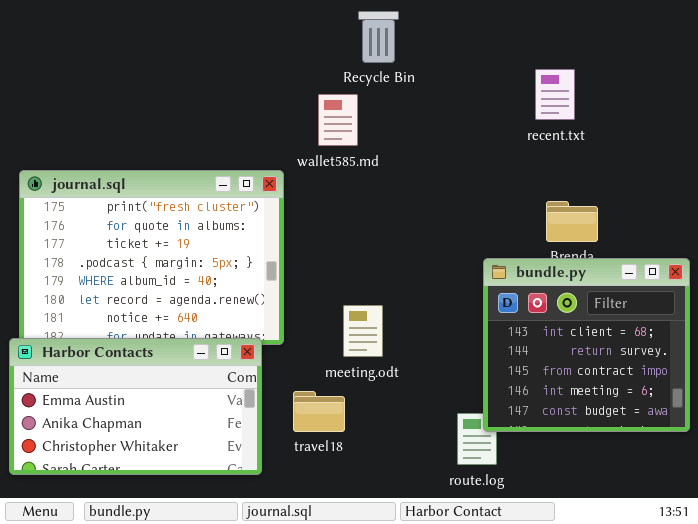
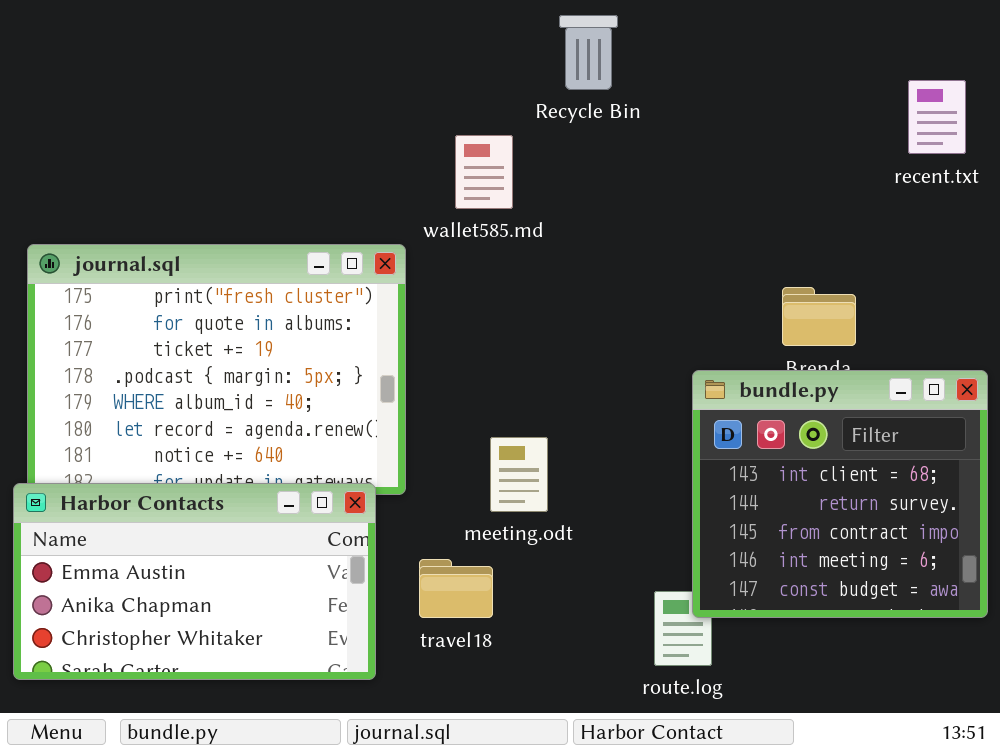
Recycle Bin: [358,11,399,63] -> [559,15,618,90], moved
recent.txt: [535,69,575,120] -> [908,80,966,154], moved

